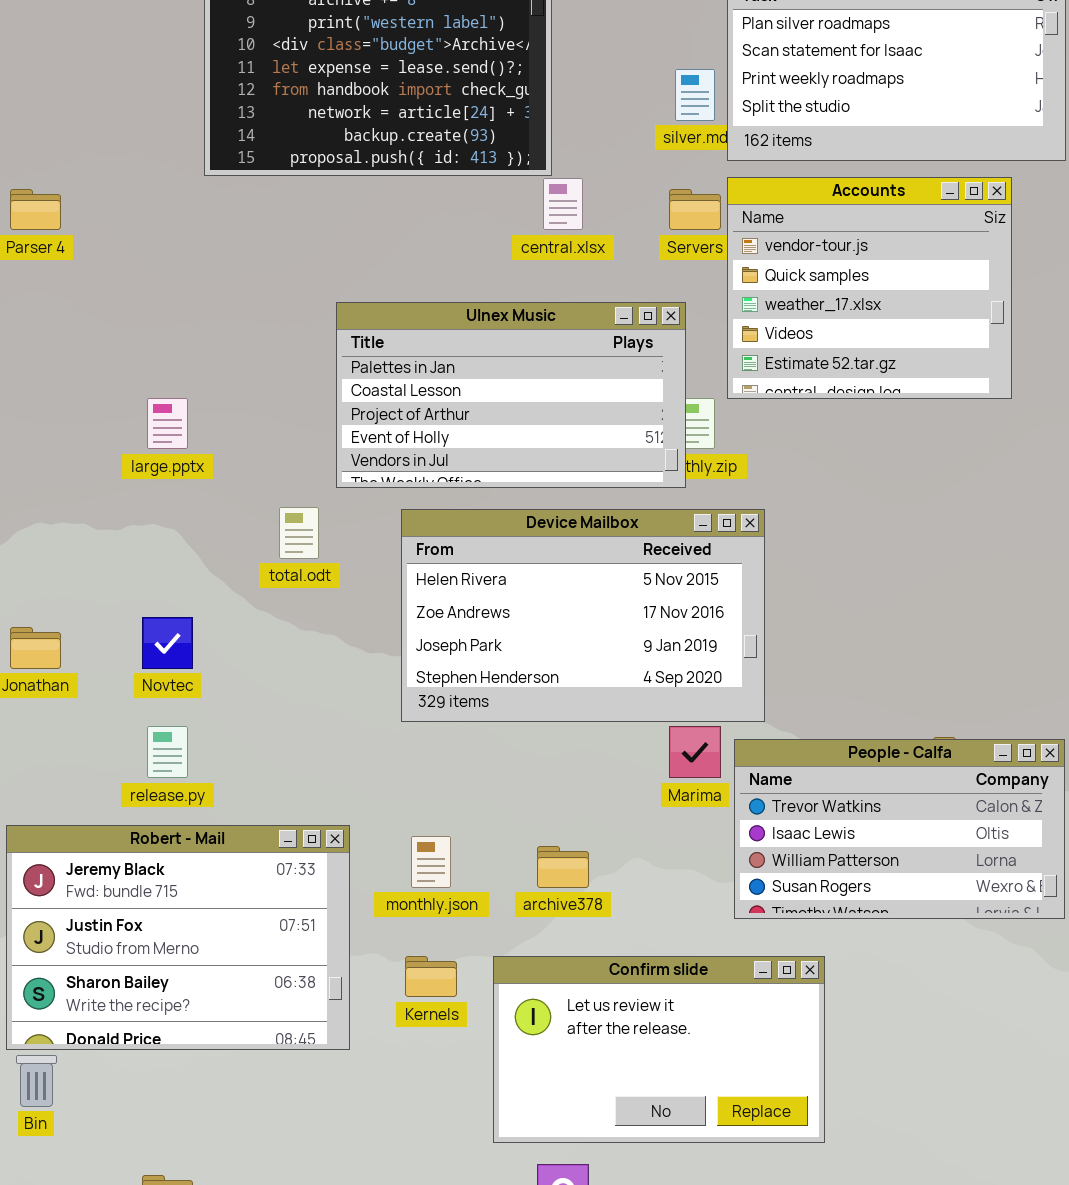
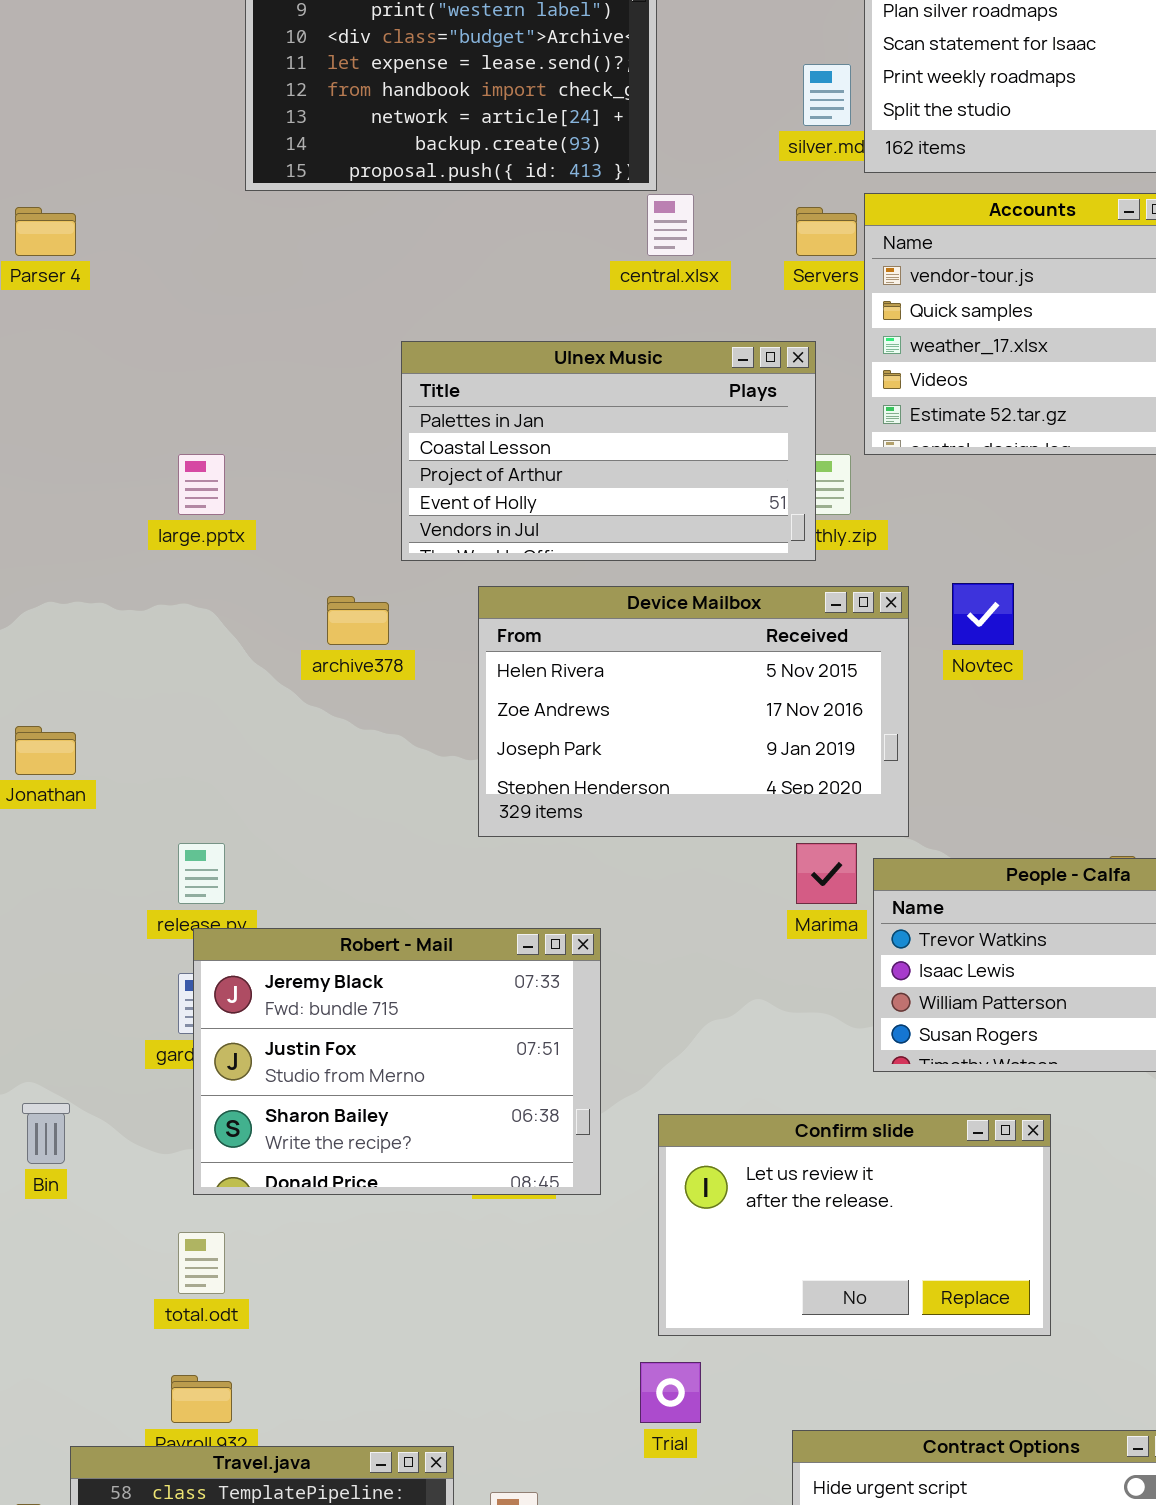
total.odt: [279,507,319,559] -> [178,1232,225,1294], moved
Novtec: [142,617,193,669] -> [952,583,1014,645], moved
Robert - Mail: [6,825,350,1050] -> [193,928,601,1195], moved
archive378: [537,846,589,888] -> [327,596,389,645], moved
Confirm slide: [493,956,825,1143] -> [658,1114,1051,1336], moved
Bin: [16,1055,57,1107] -> [22,1103,70,1164], moved

